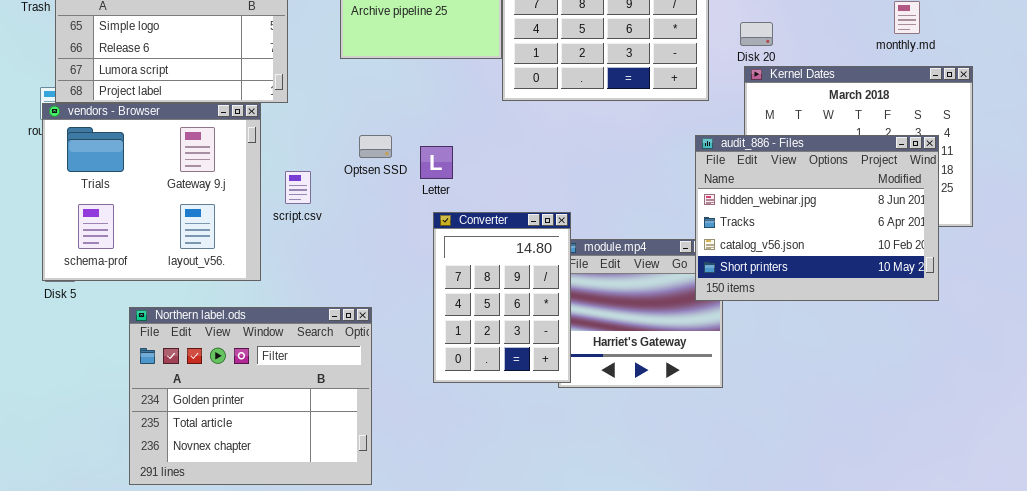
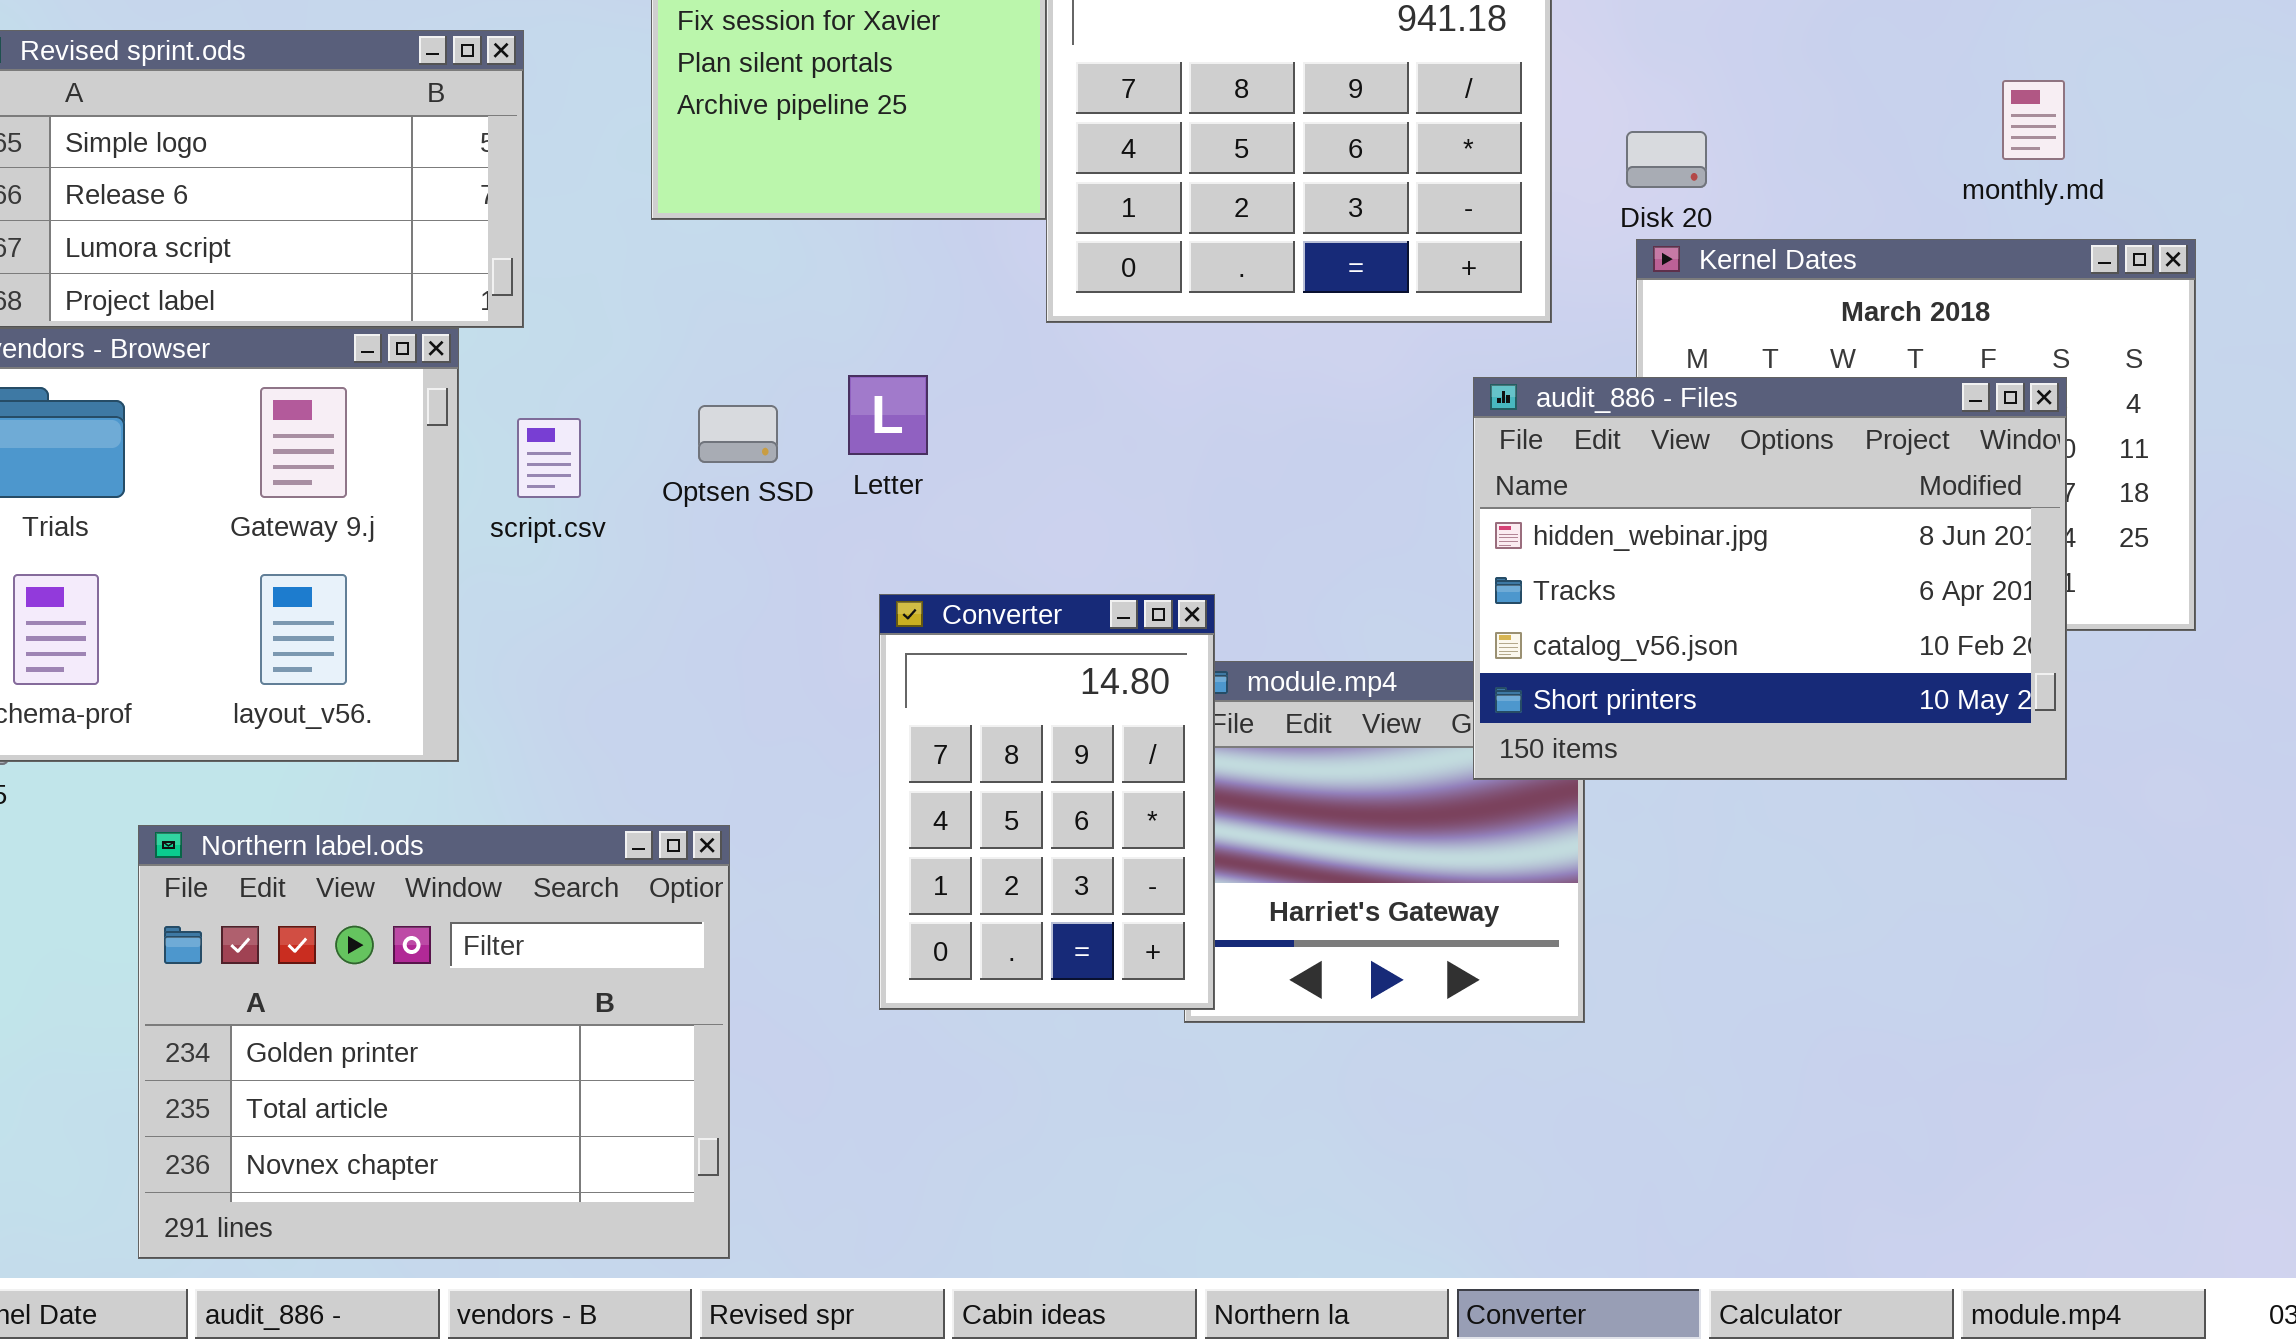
audit_886 - Files: [695,135,939,301] -> [1473,377,2067,780], moved
Letter: [420,146,453,179] -> [848,375,928,455], moved
script.csv: [285,171,311,204] -> [517,418,581,498], moved

